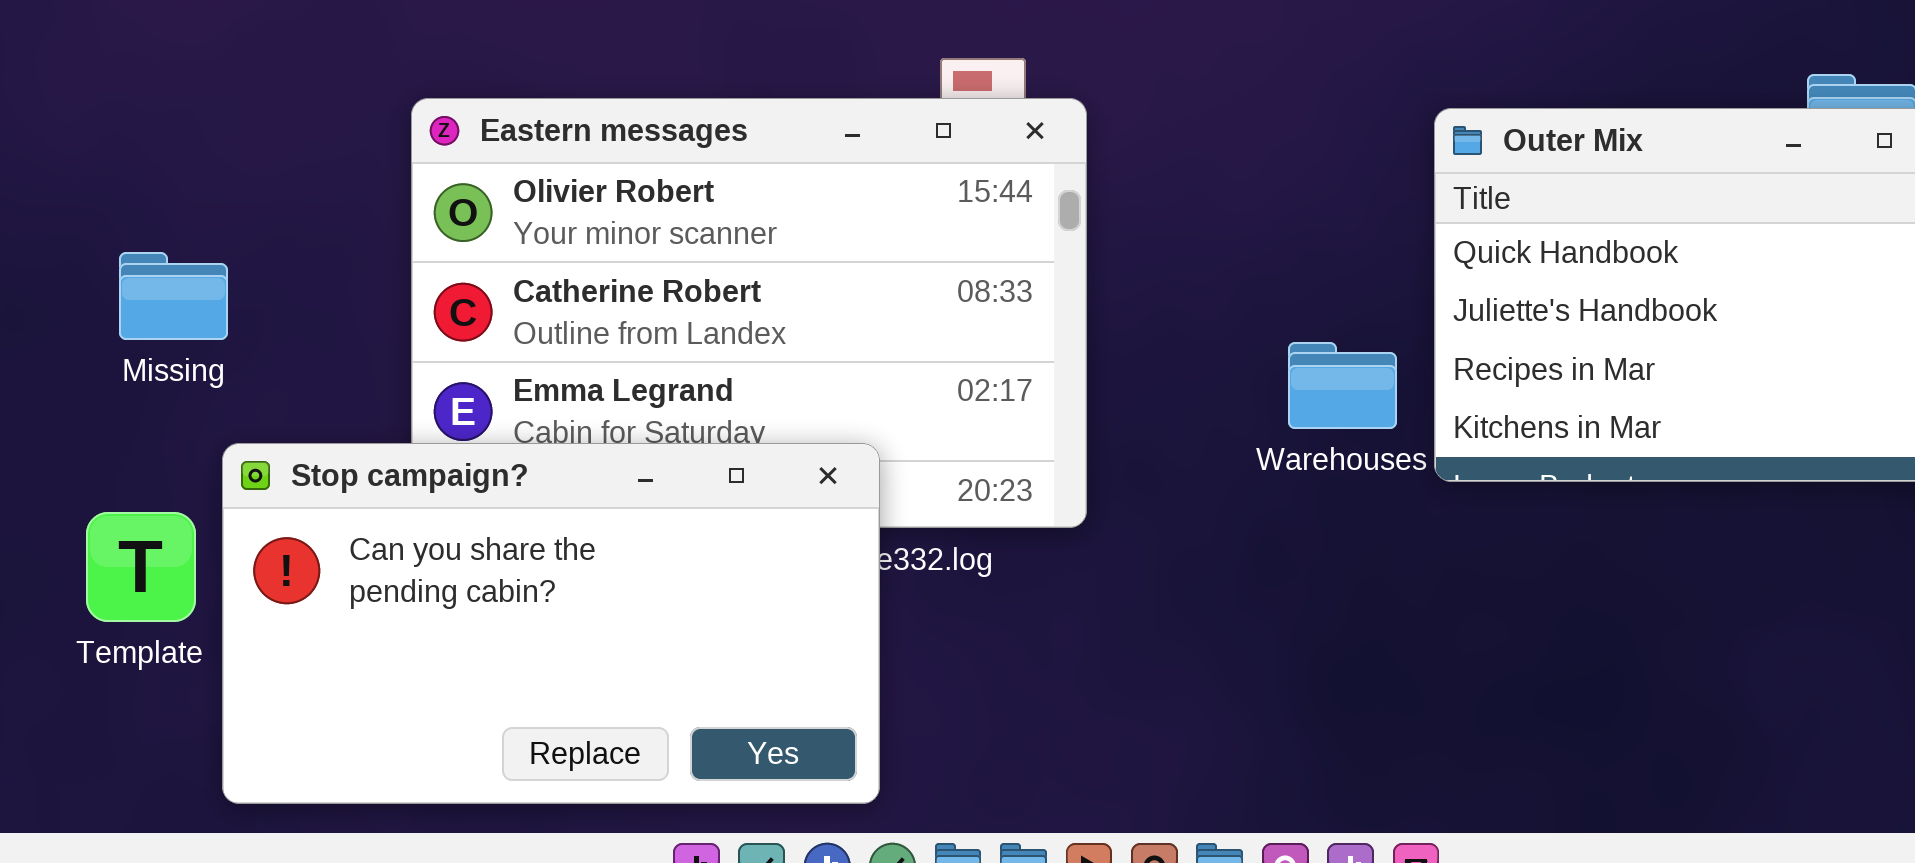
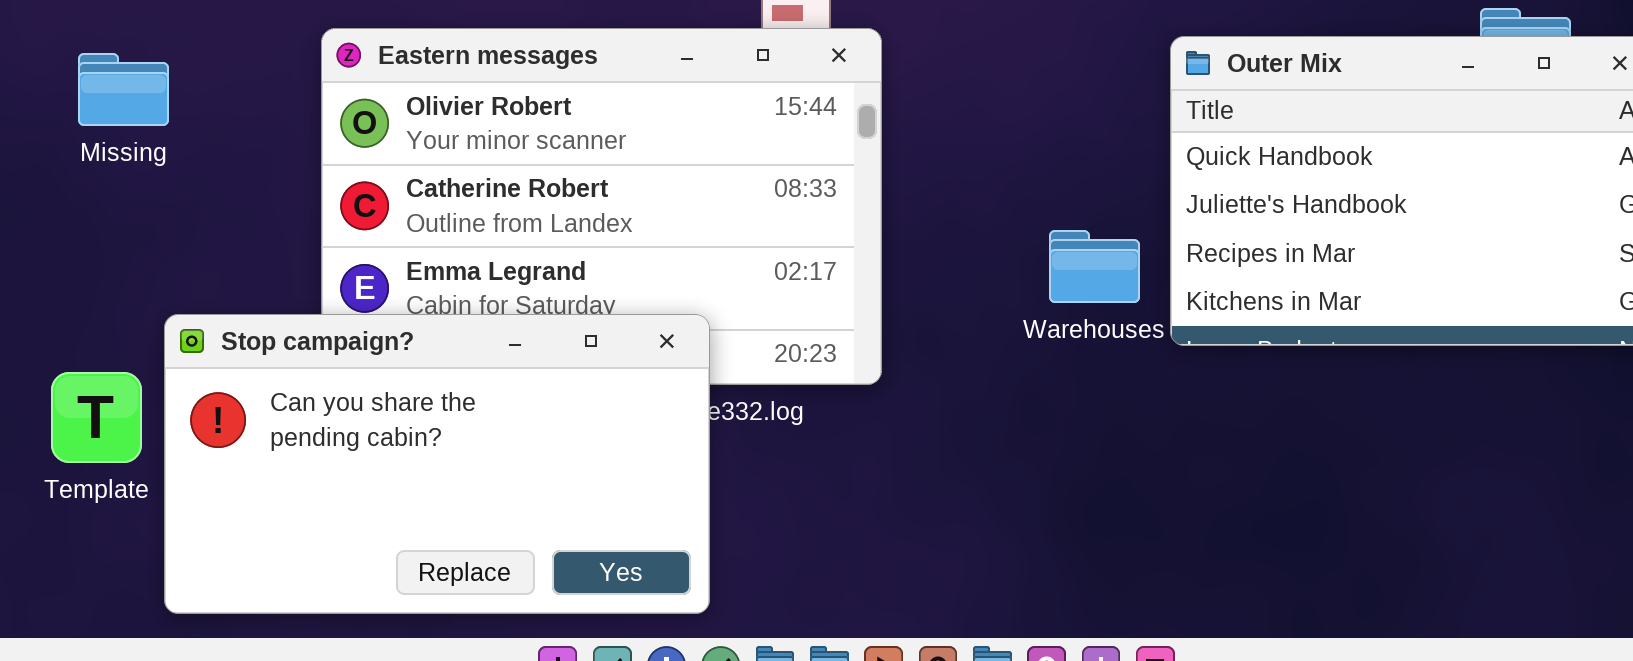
Missing: [119,252,228,340] -> [78,53,169,126], moved

